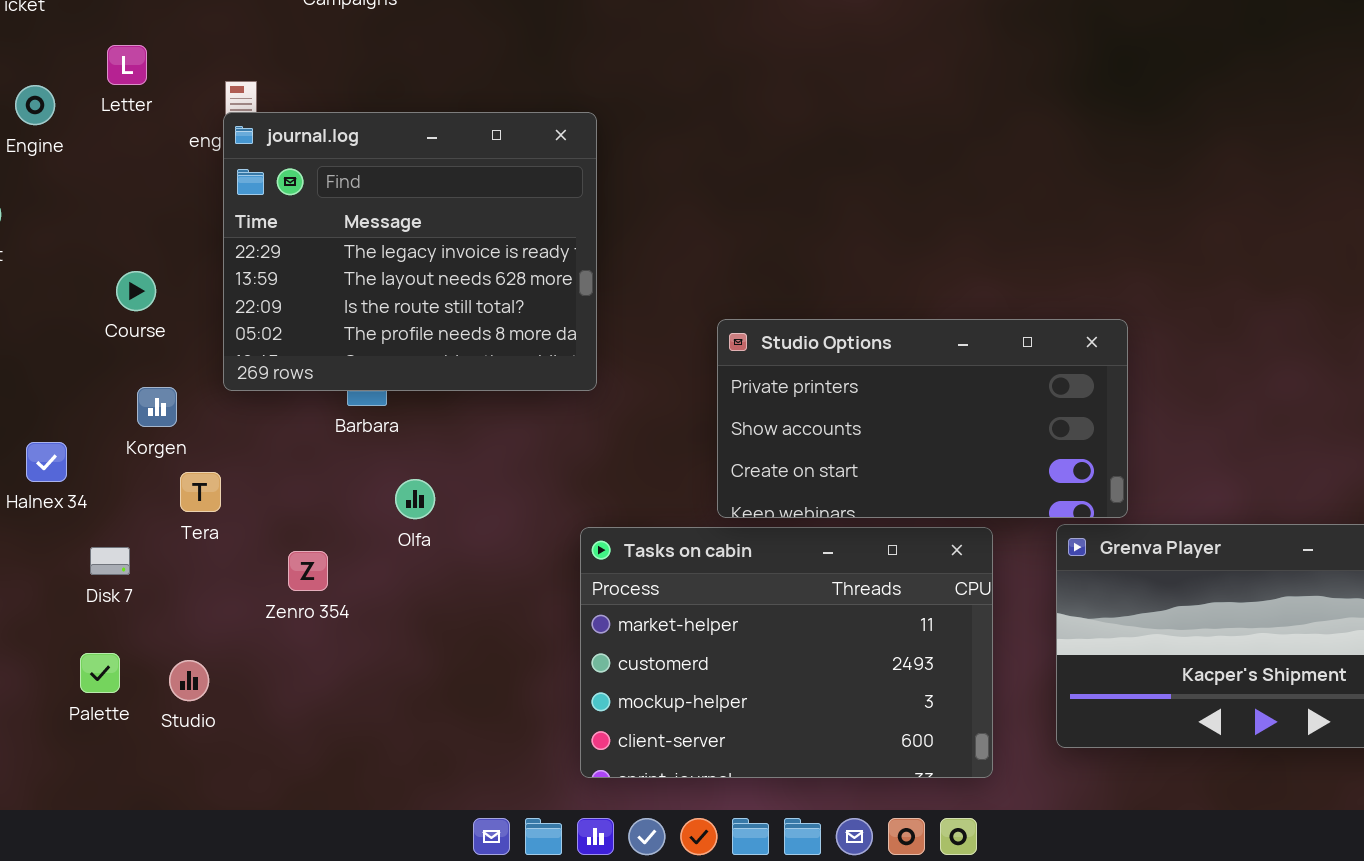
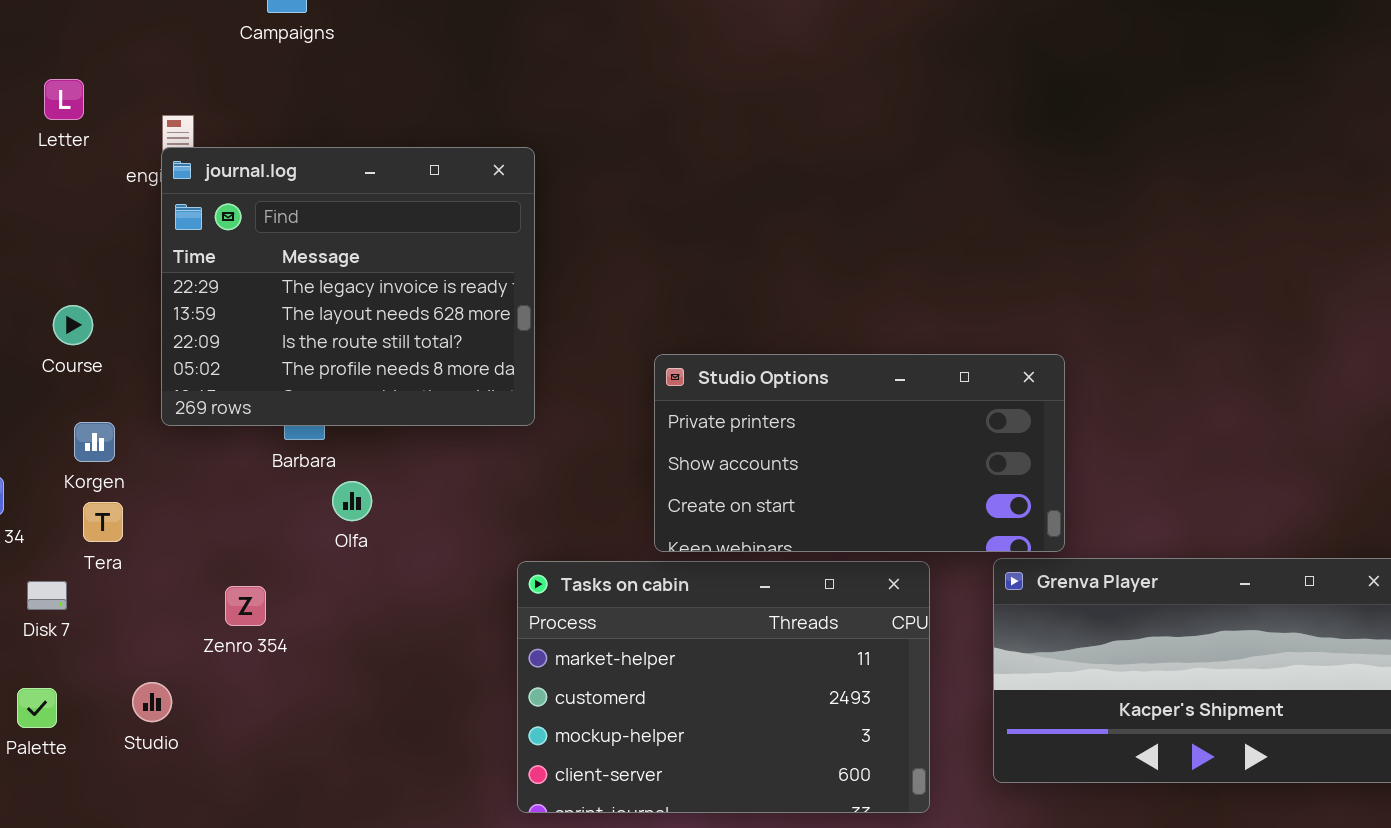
Tera: [180,472,221,512] -> [83,502,123,542], moved
Olfa: [395,479,435,519] -> [332,481,372,521], moved
Studio: [169,660,209,701] -> [132,682,172,722], moved

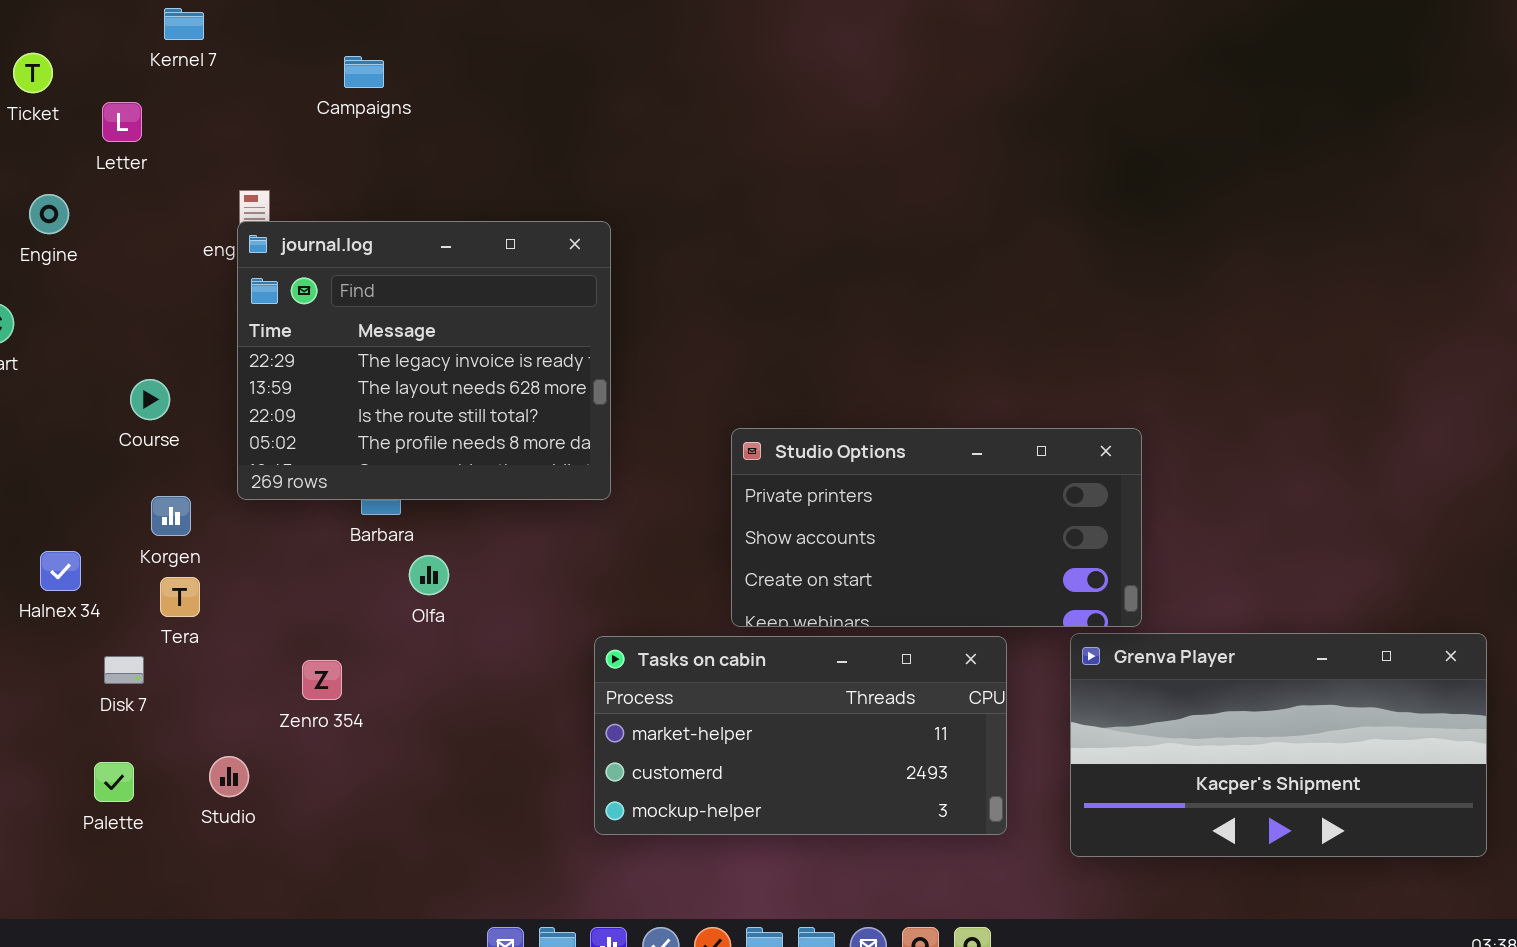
Letter: [44,79,84,120] -> [102,102,142,142], moved
Tasks on cabin: [517,561,930,813] -> [594,636,1007,835], resized

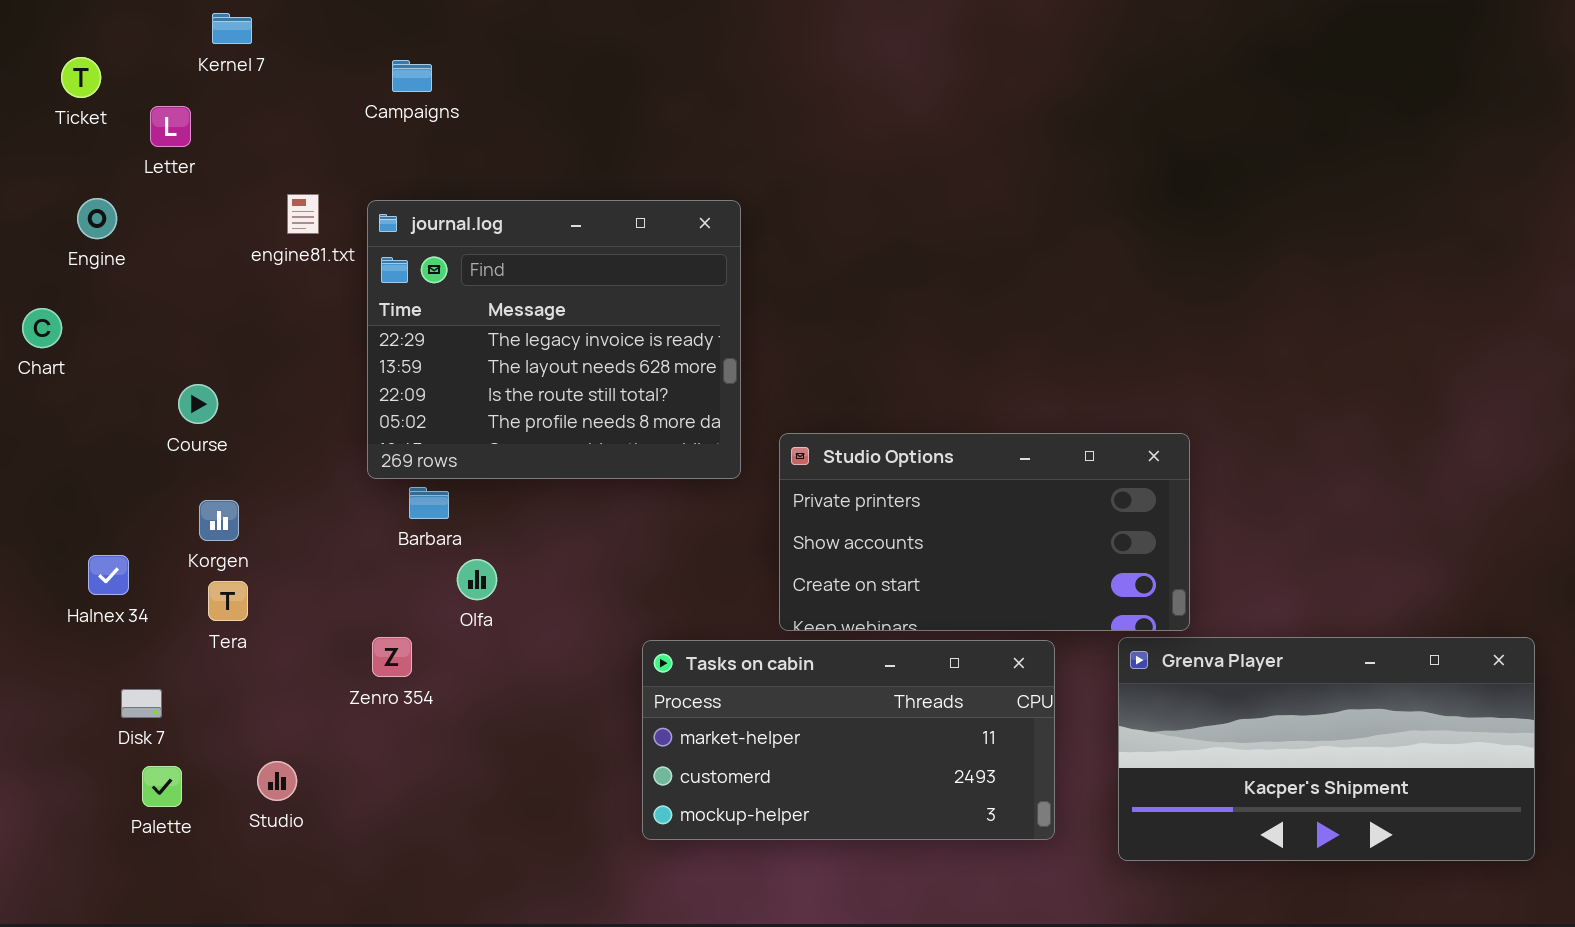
journal.log: [237,221,611,500] -> [367,200,741,479], moved
Disk 7: [104,656,144,684] -> [121,689,162,718], moved
Zenro 354: [302,660,342,700] -> [372,637,412,677], moved

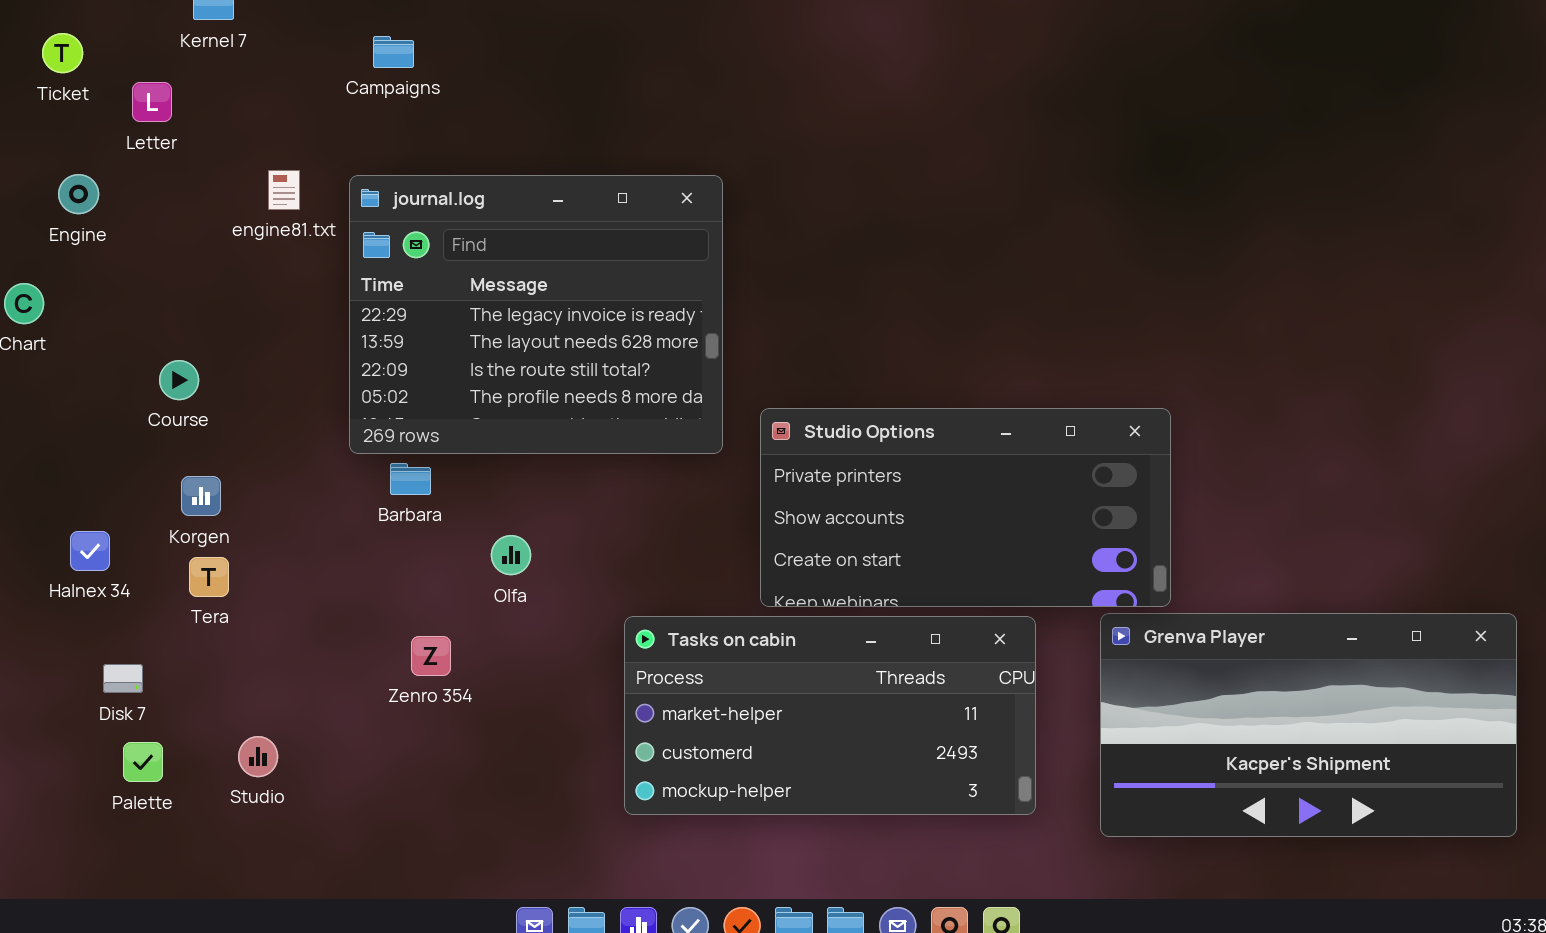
Olfa: [457,559,497,600] -> [491,535,531,575], moved
Zenro 354: [372,637,412,677] -> [411,636,451,676], moved

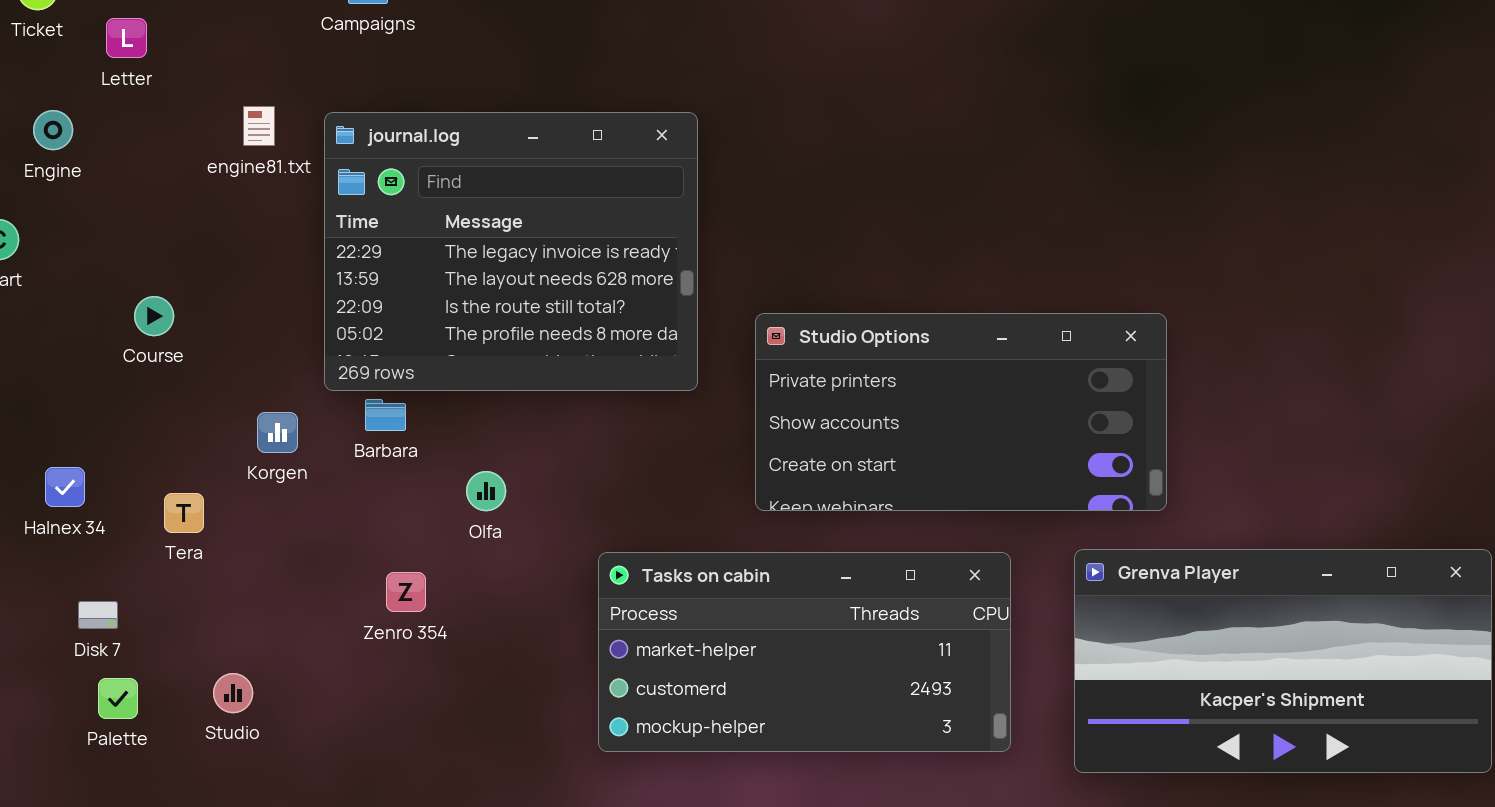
Studio Options: [760,408,1171,607] -> [755,313,1167,511], moved
Korgen: [181,476,221,516] -> [257,412,298,453], moved

